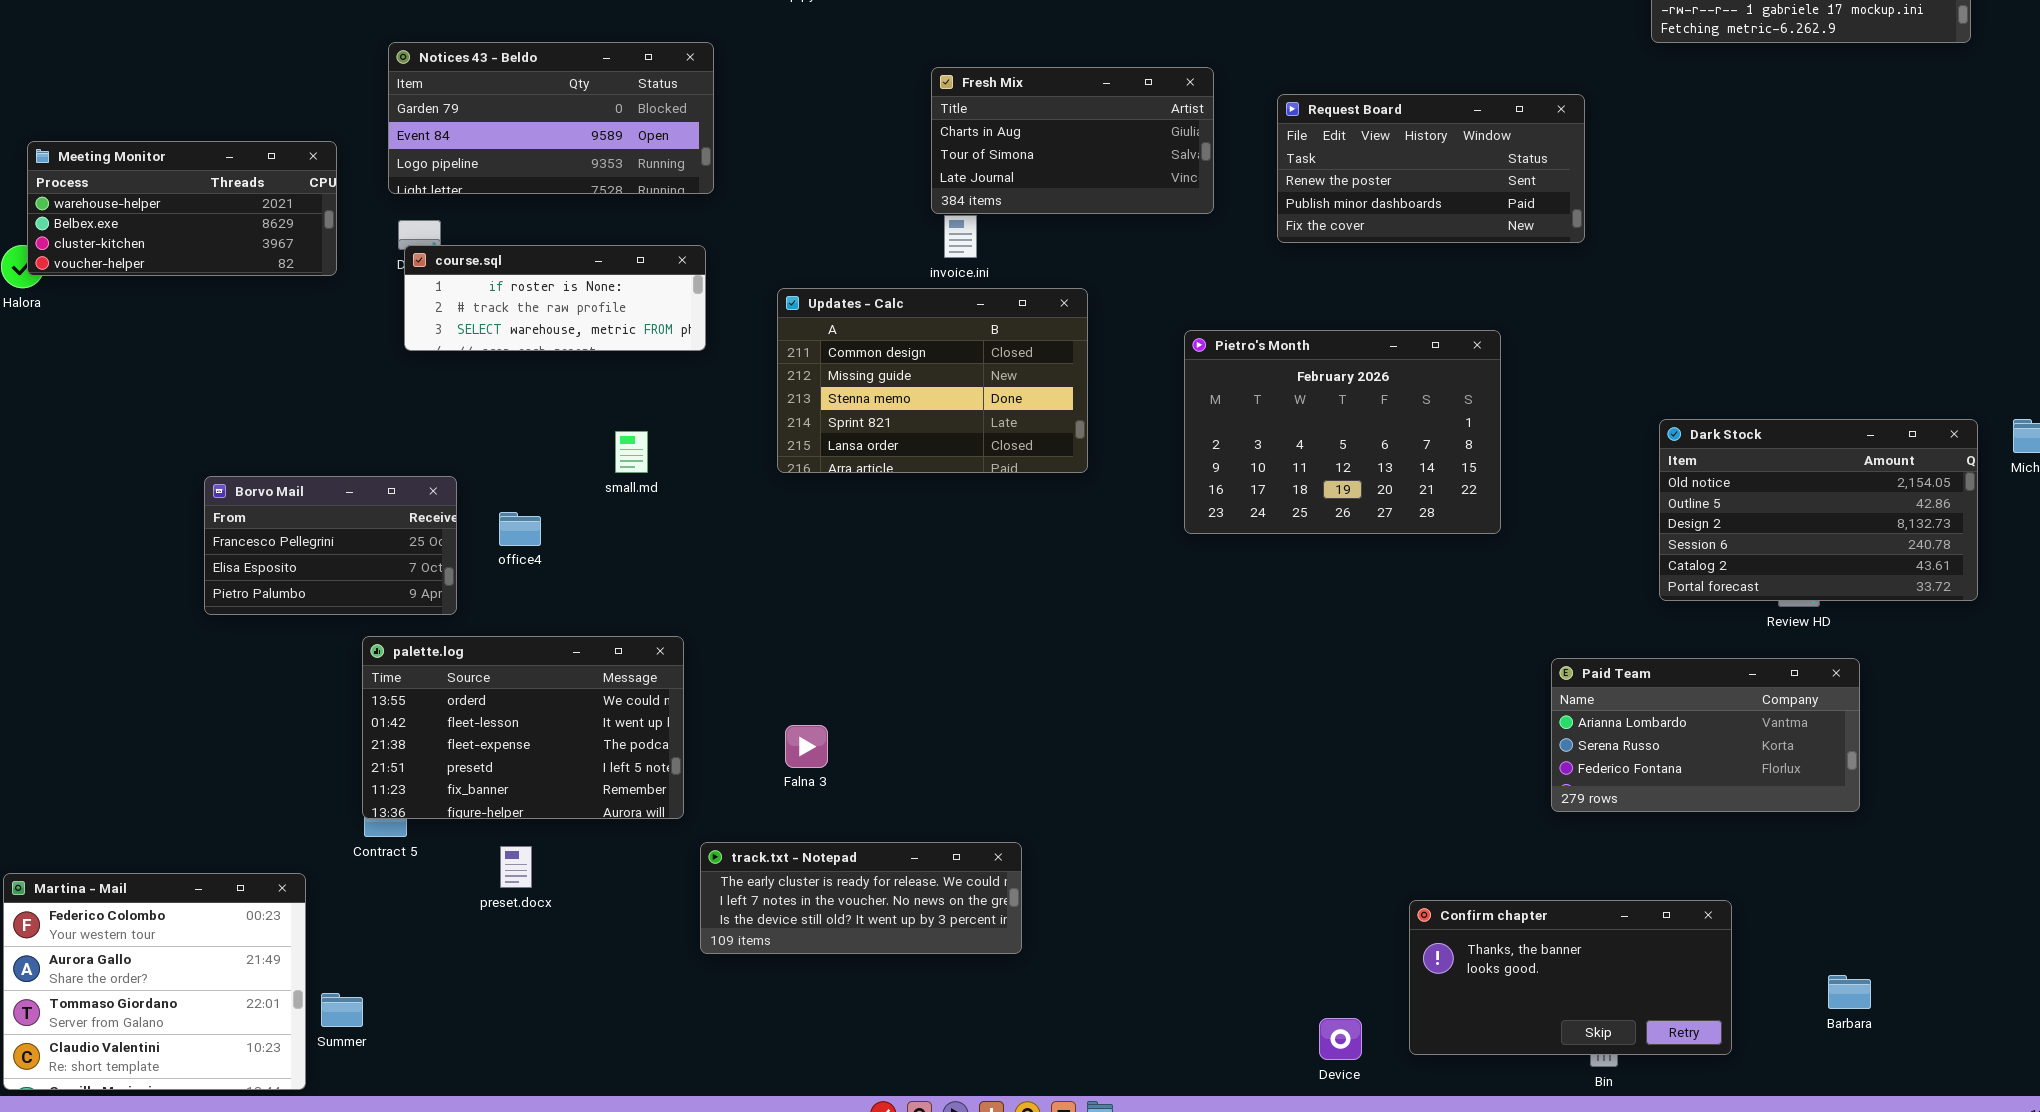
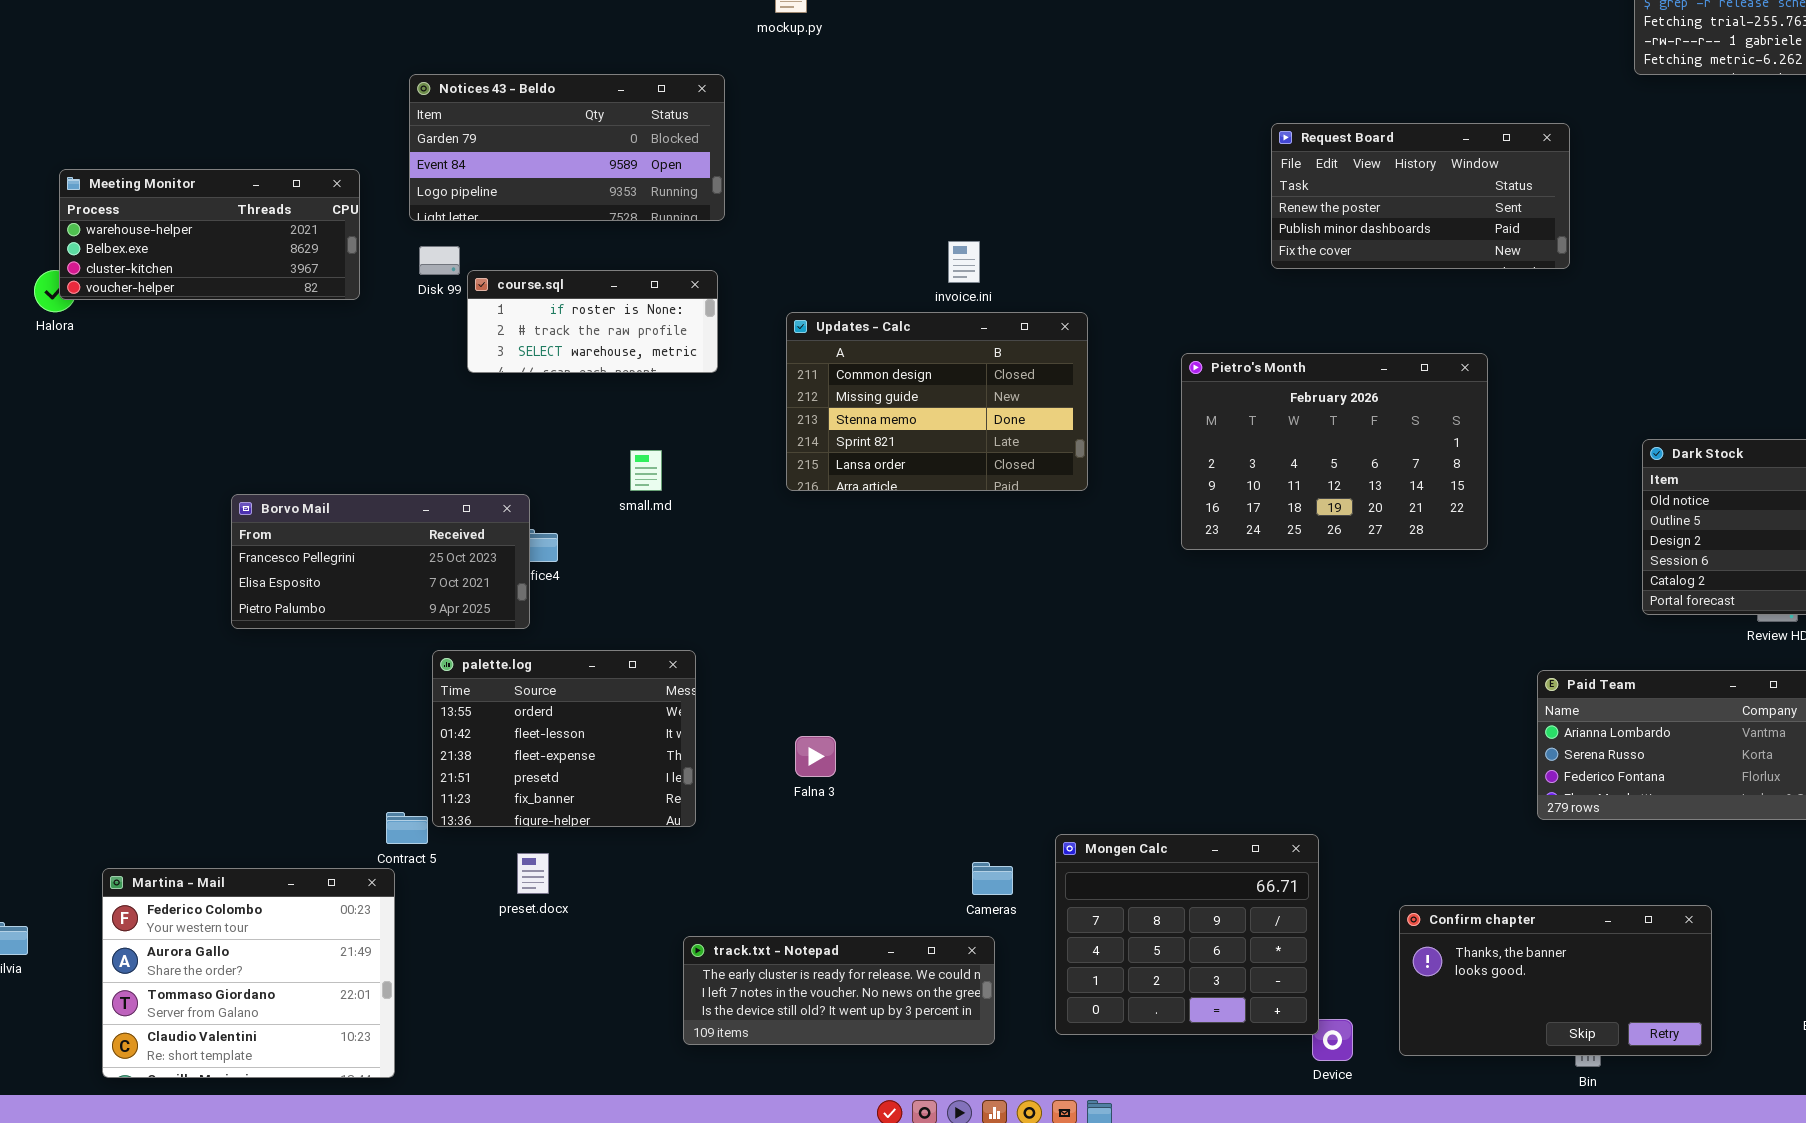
Fresh Mix: [931,67,1214,214] -> none, closed
course.sql: [404,245,706,351] -> [467,270,718,373], resized
Borvo Mail: [204,476,457,615] -> [231,494,530,629], resized
palette.log: [362,636,684,819] -> [432,650,696,827], resized
Mongen Calc: none -> [1055,834,1319,1035], opened
track.txt - Notepad: [700,842,1022,954] -> [683,936,995,1045], moved
Martina - Mail: [3,873,306,1090] -> [102,868,395,1078], moved

